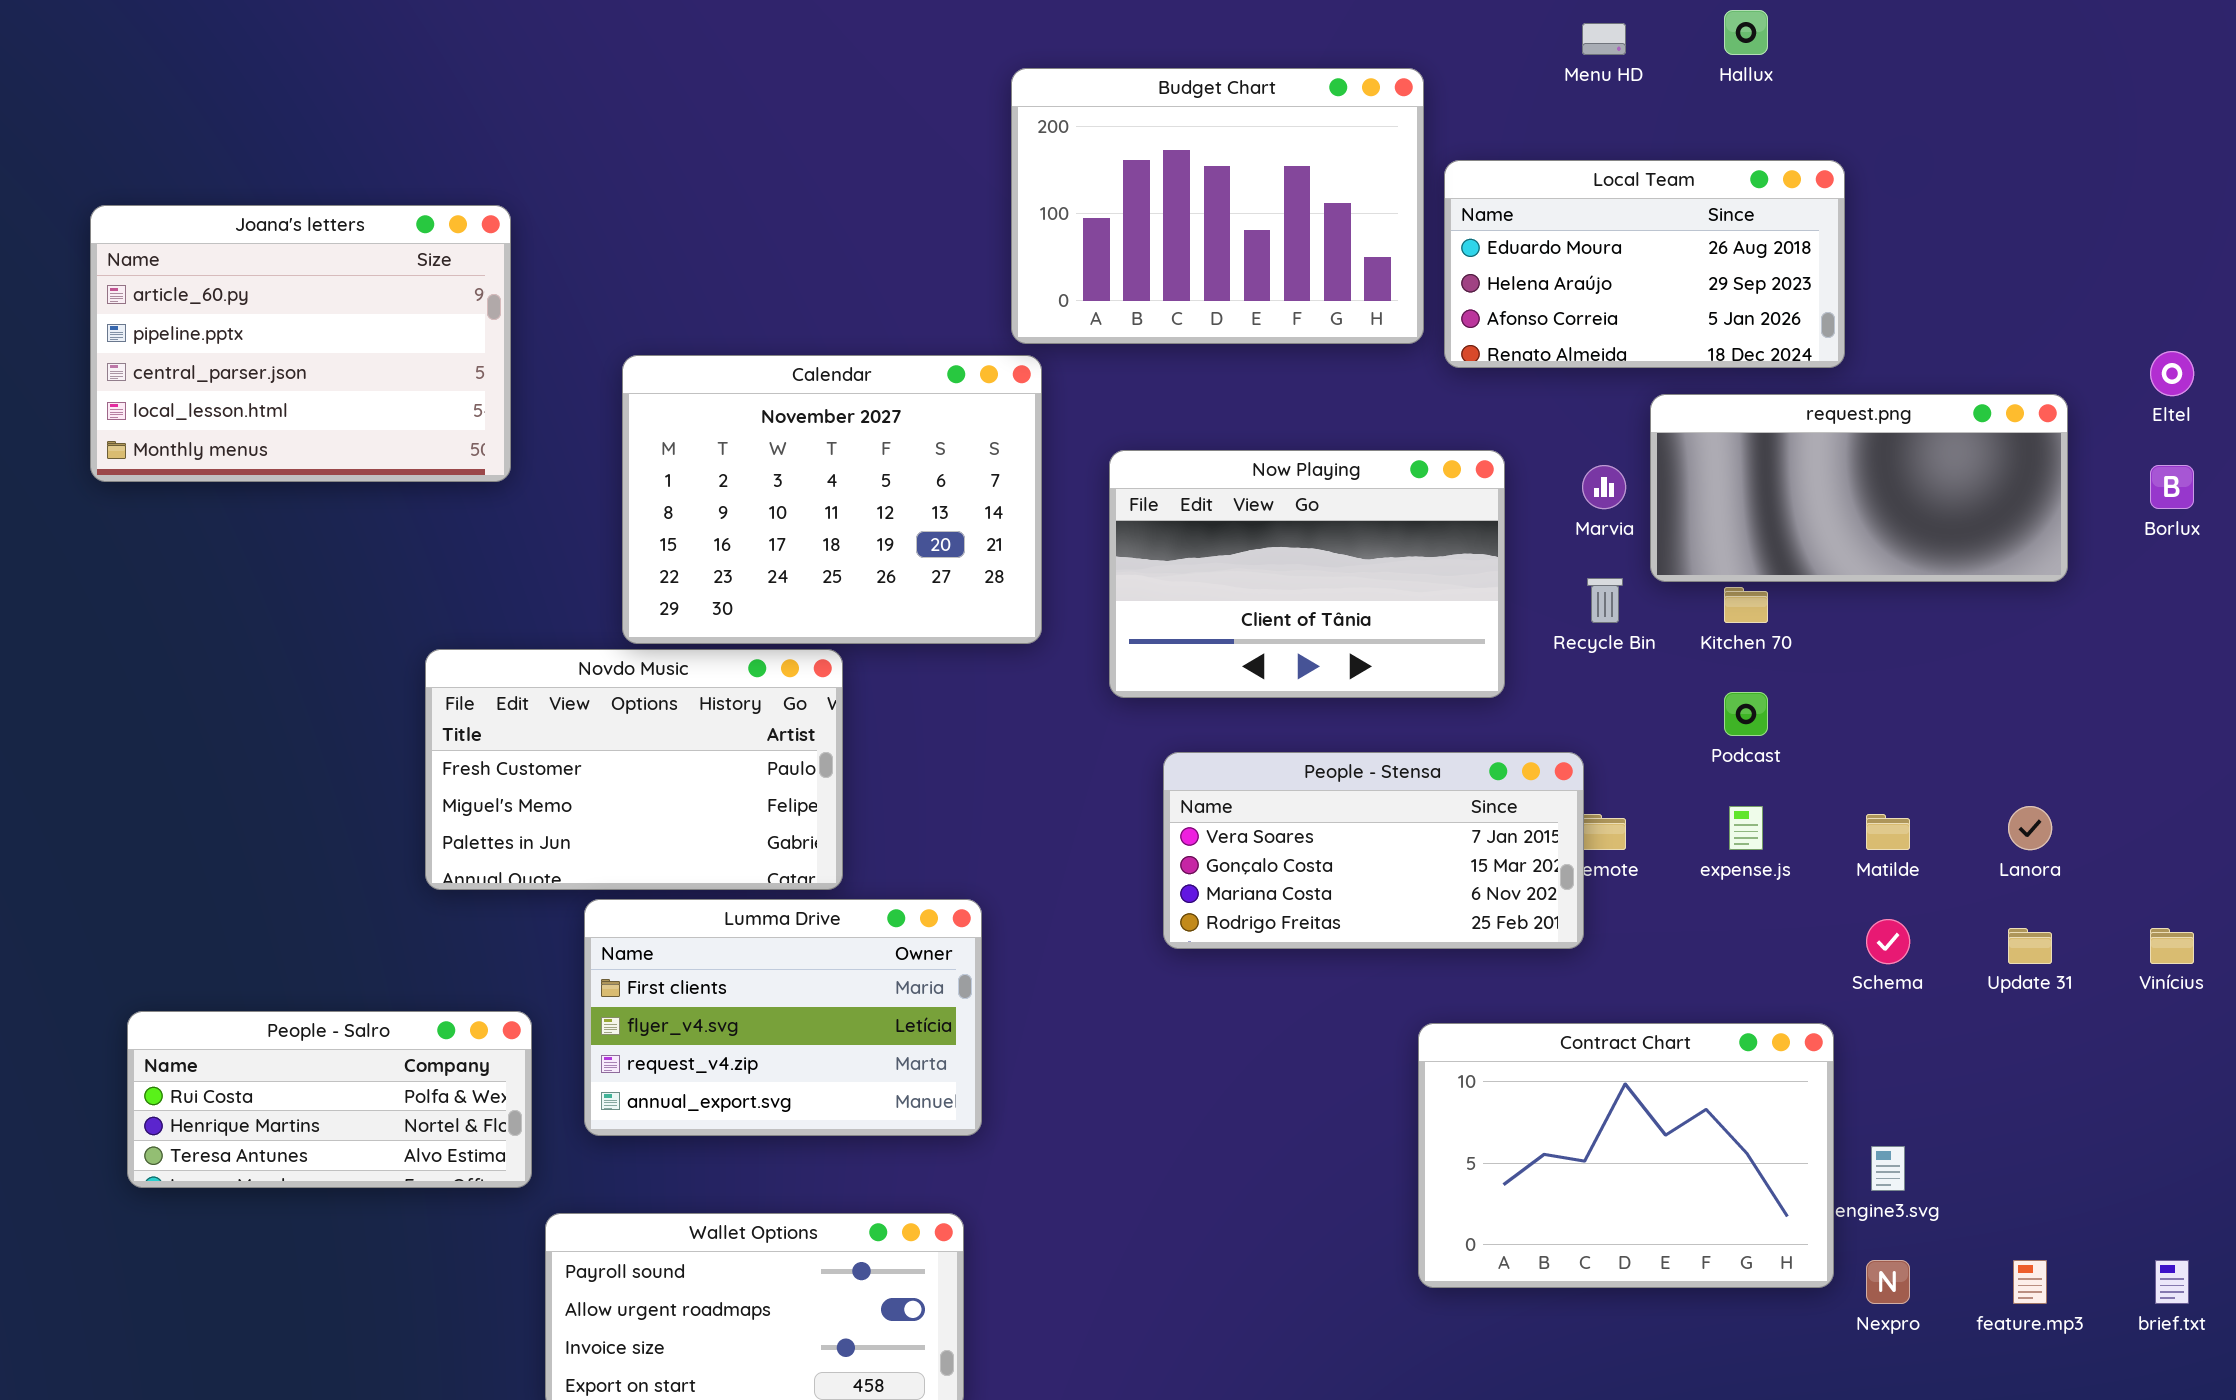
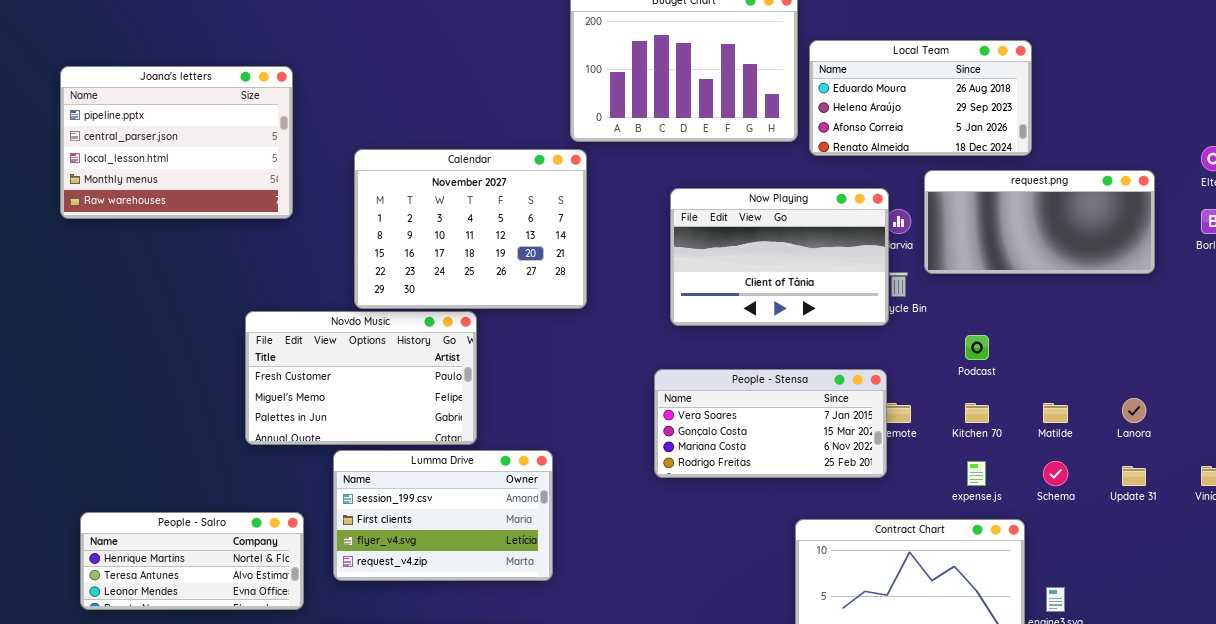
Joana's letters: [90,205,511,482] -> [60,66,293,219], scrolled down 1 row
Now Playing: [1109,450,1505,698] -> [670,188,889,326], moved
Kitchen 70: [1724,587,1768,623] -> [965,403,989,423], moved
expense.js: [1729,806,1763,850] -> [967,461,986,486], moved
Lumma Drive: [584,899,982,1136] -> [333,450,553,581], scrolled up 1 row
People - Salro: [127,1011,532,1188] -> [80,512,304,610], scrolled down 1 row

